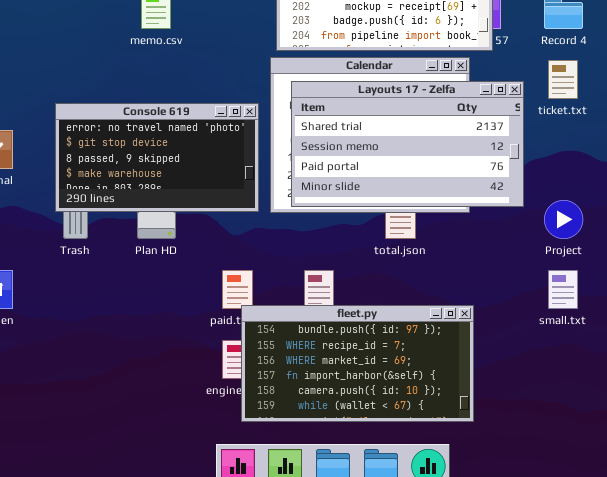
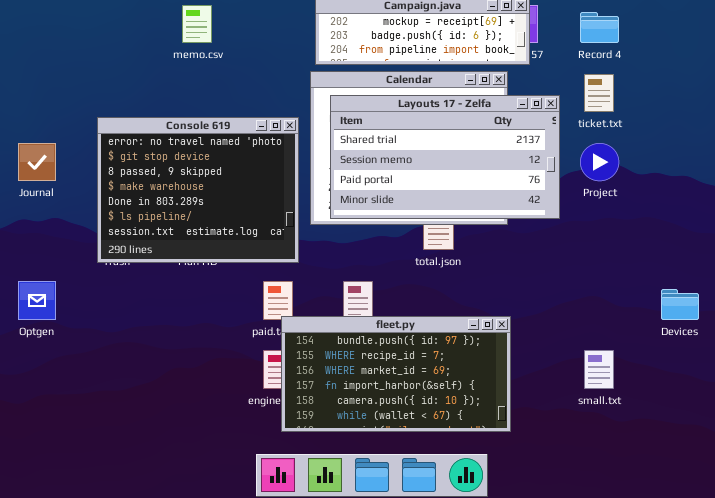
Console 619: [55,103,259,212] -> [97,117,299,263], resized
Project: [544,200,583,239] -> [580,143,619,181], moved
small.txt: [548,270,578,309] -> [584,350,614,389], moved

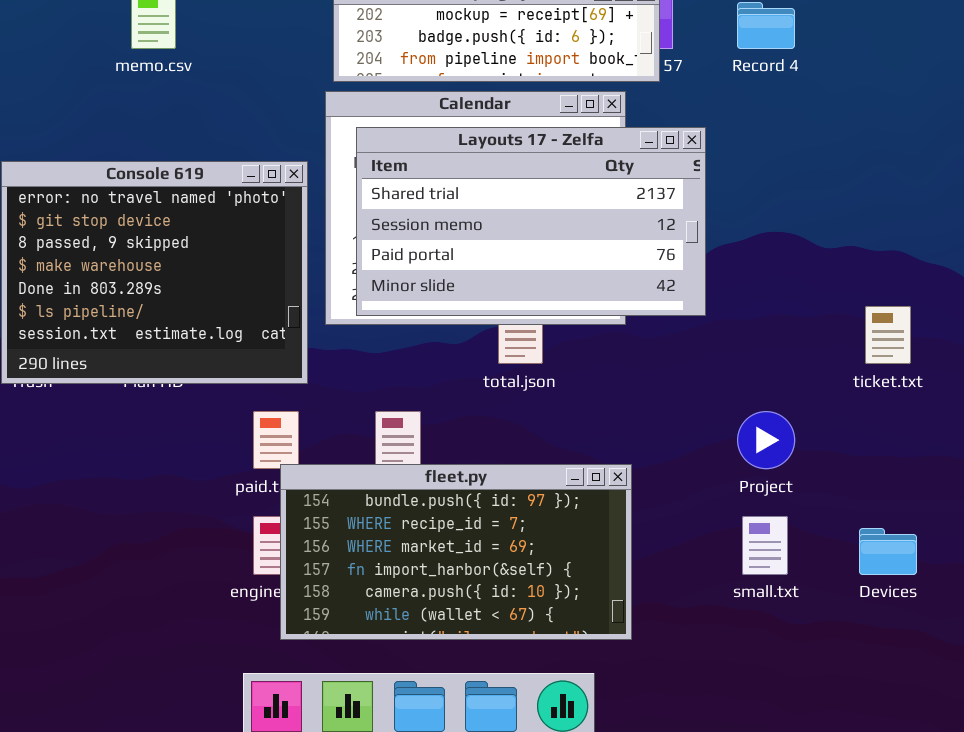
ticket.txt: [584,74,614,112] -> [865,306,911,364], moved
Project: [580,143,619,181] -> [737,411,795,469], moved
Devices: [661,289,699,320] -> [859,528,917,575], moved

